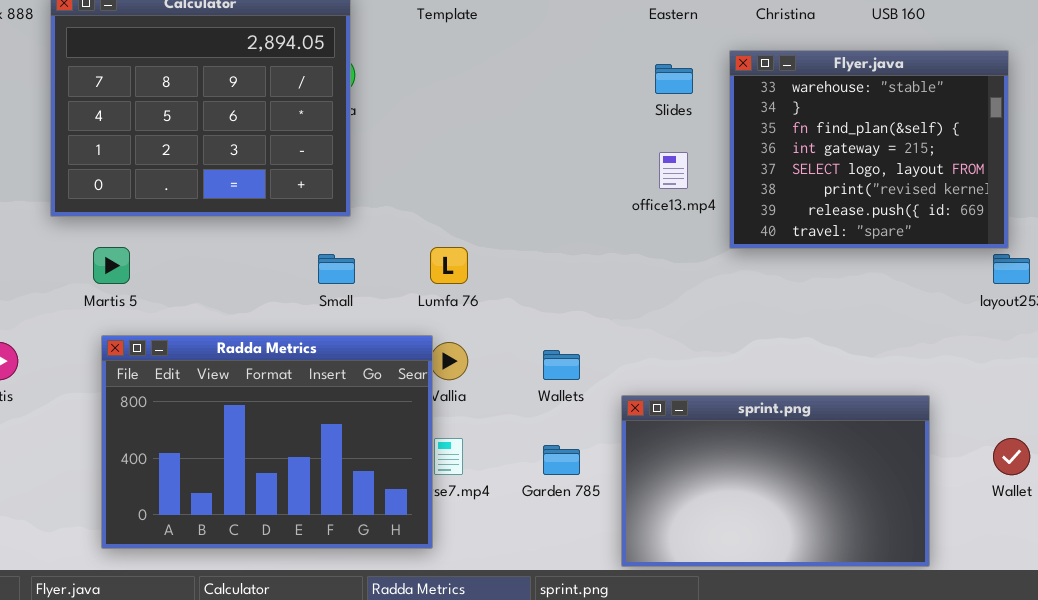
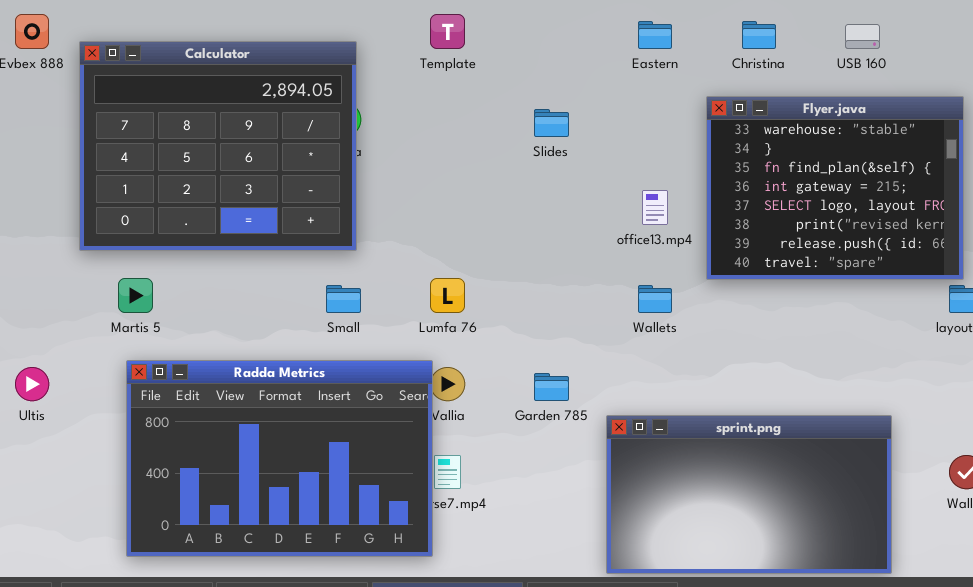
Slides: [655,64,693,94] -> [534,109,569,137], moved
Wallets: [543,350,580,380] -> [638,285,672,313], moved
Garden 785: [543,445,580,475] -> [534,373,569,401], moved

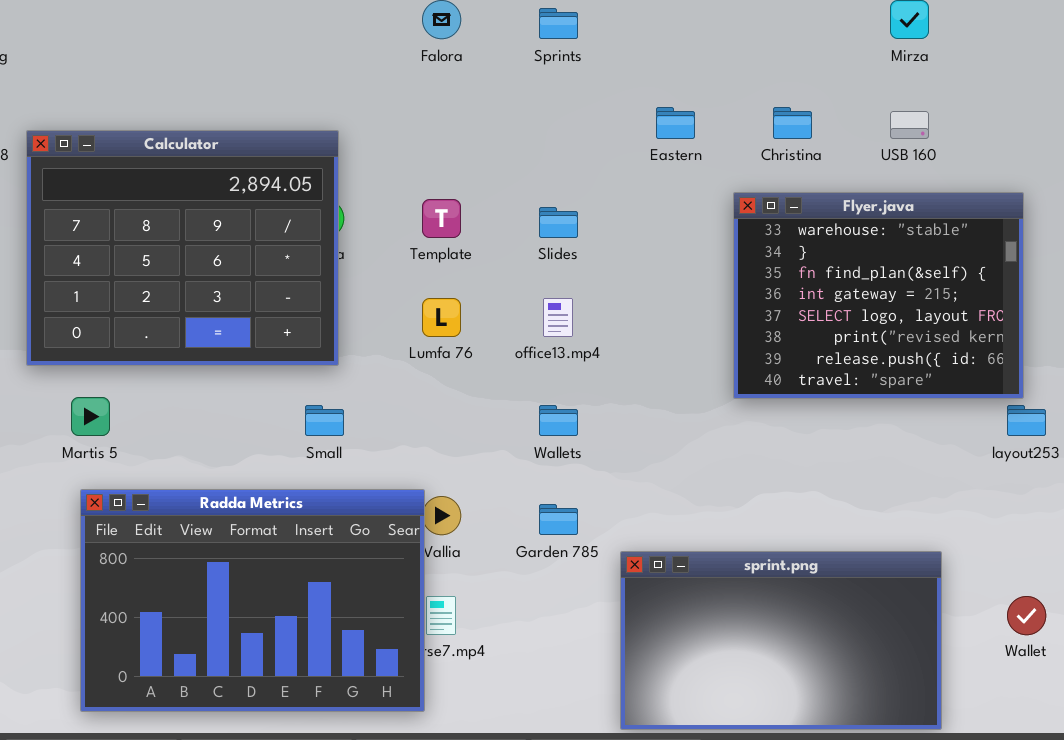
Template: [430,14,465,49] -> [422,199,461,238], moved
office13.mp4: [642,190,668,225] -> [543,298,573,337], moved
Lumfa 76: [430,278,465,313] -> [422,298,461,337], moved
Wallets: [638,285,672,313] -> [539,405,578,436], moved

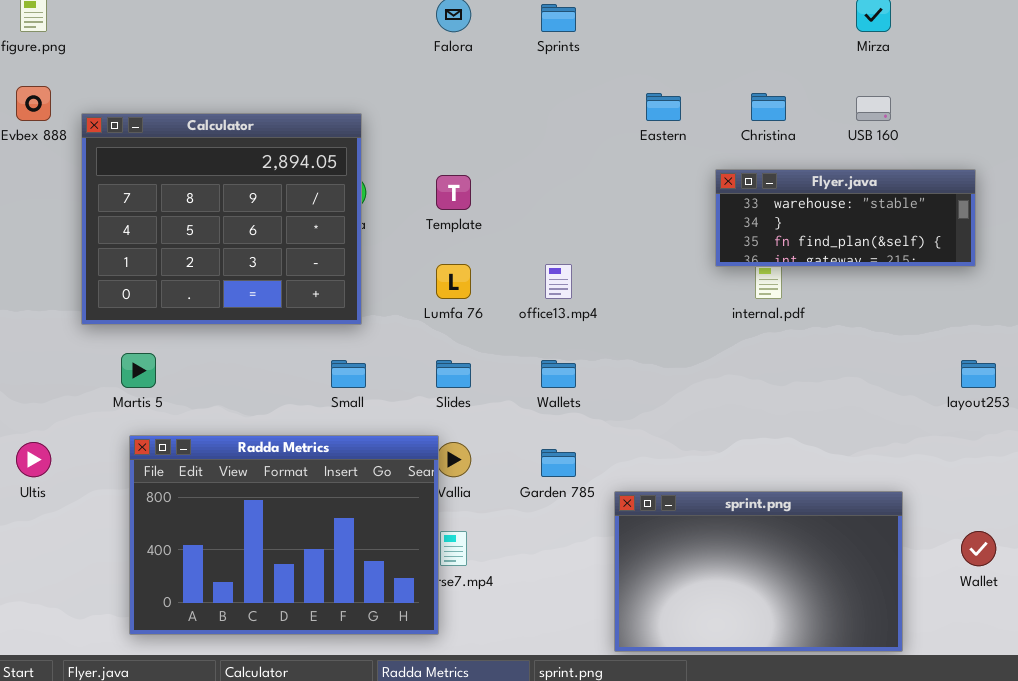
Flyer.java: [733,192,1024,399] -> [715,169,976,267], resized
Slides: [539,207,578,238] -> [436,360,471,388], moved

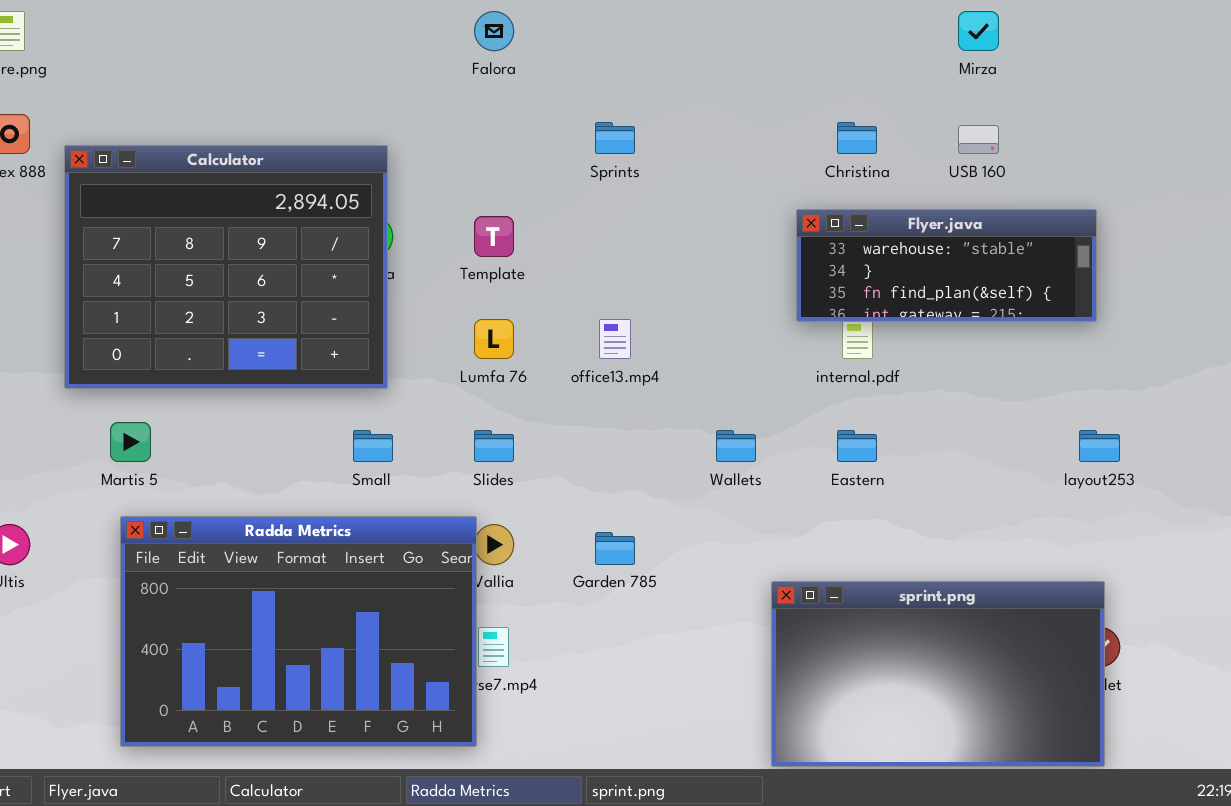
Sprints: [541,4,576,32] -> [595,122,635,154], moved
Eastern: [646,93,681,121] -> [837,430,877,462], moved
Wallets: [541,360,576,388] -> [716,430,756,462], moved
sprint.png: [614,491,903,652] -> [771,581,1105,767], moved

